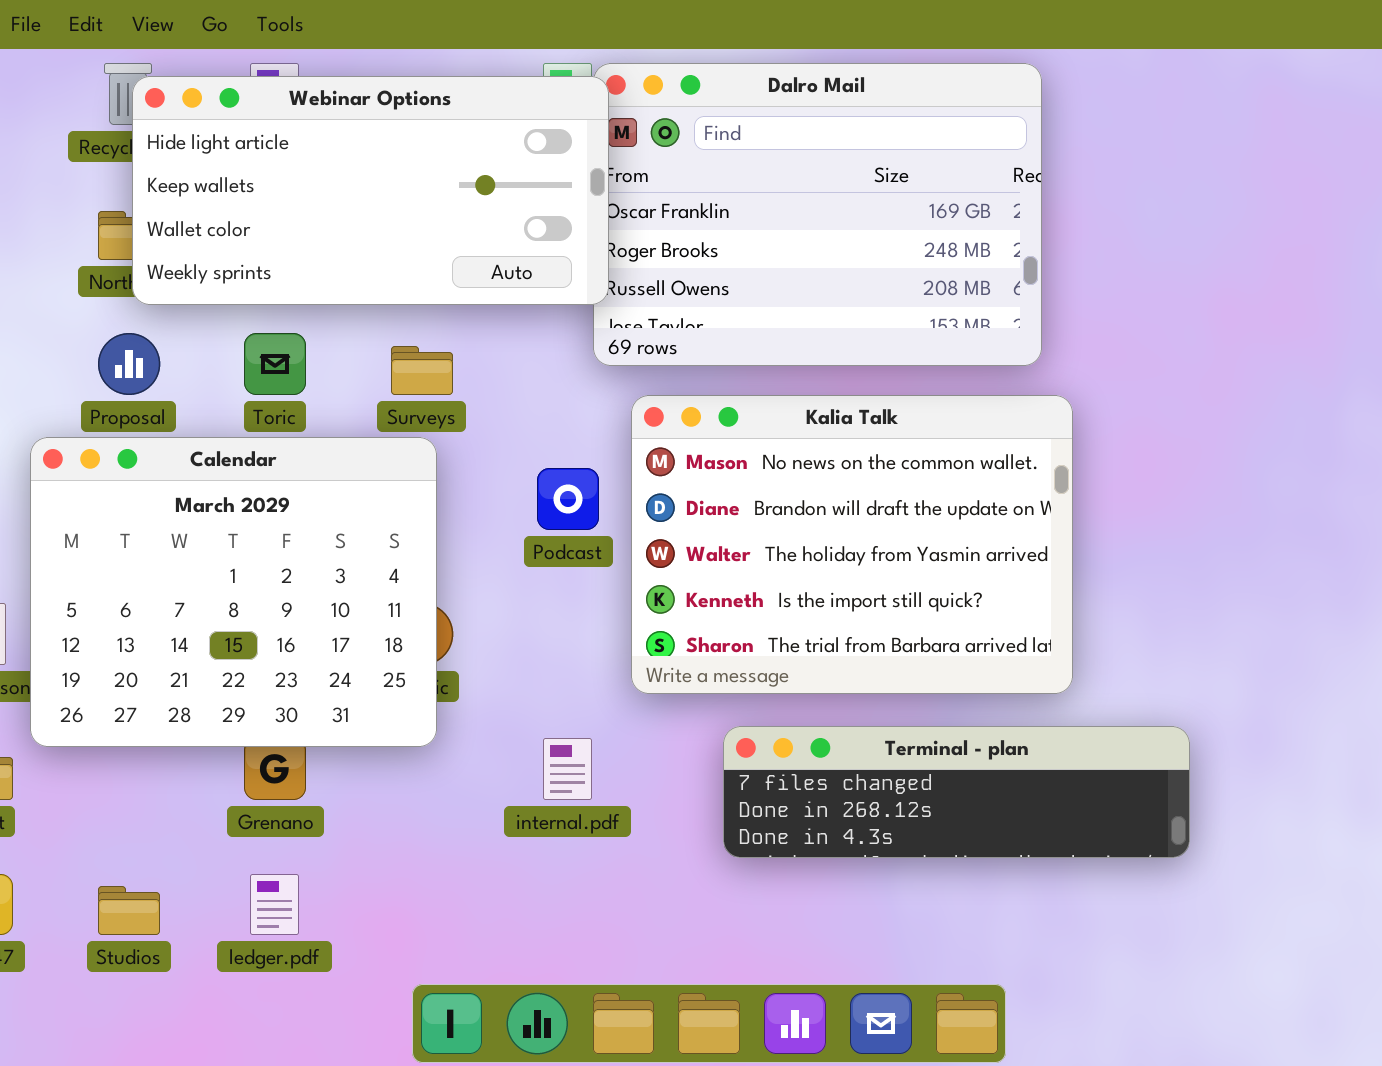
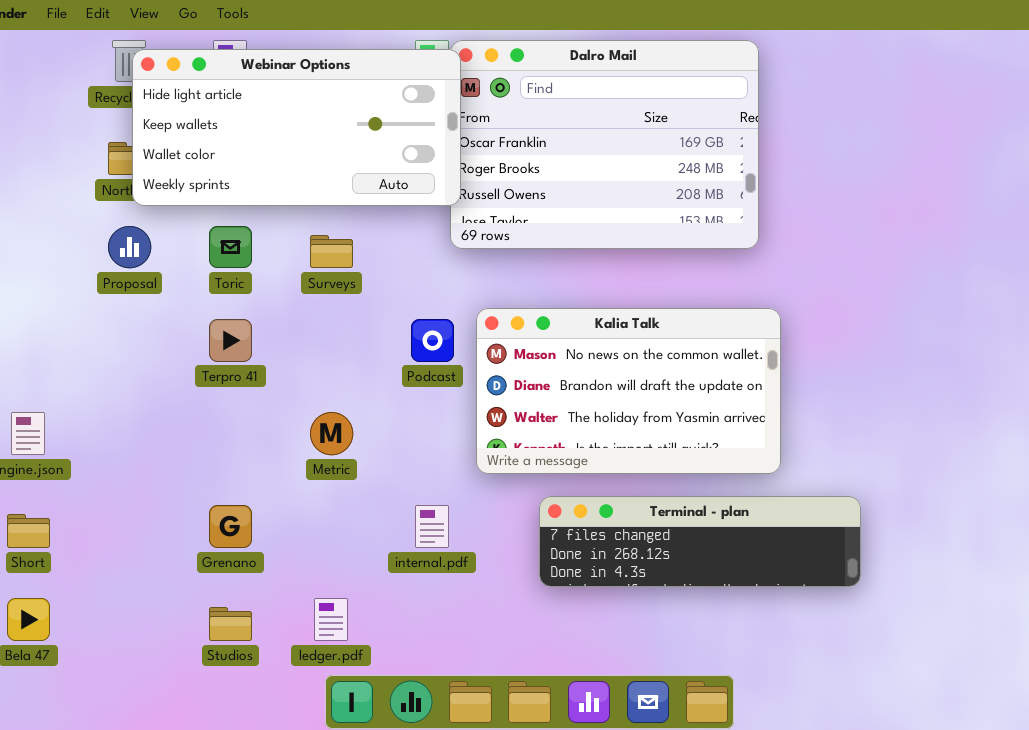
Kalia Talk: [631,395,1073,694] -> [476,308,781,474], resized
Calendar: [30,437,437,747] -> none, closed
ledger.pdf: [250,874,299,935] -> [314,598,348,641], moved
Studios: [98,886,160,935] -> [209,607,252,641], moved

